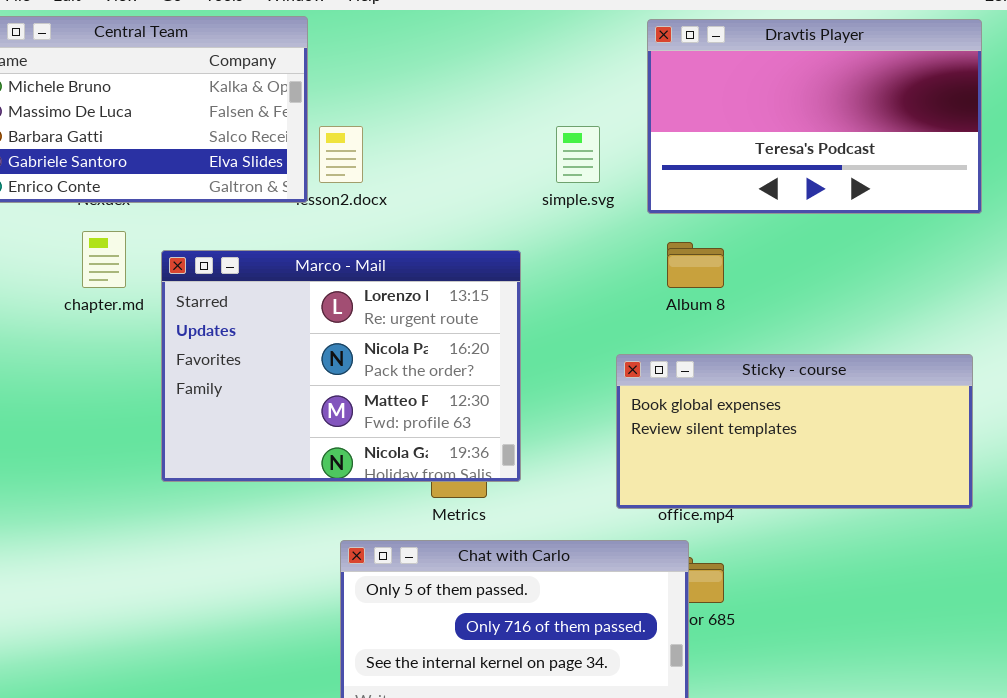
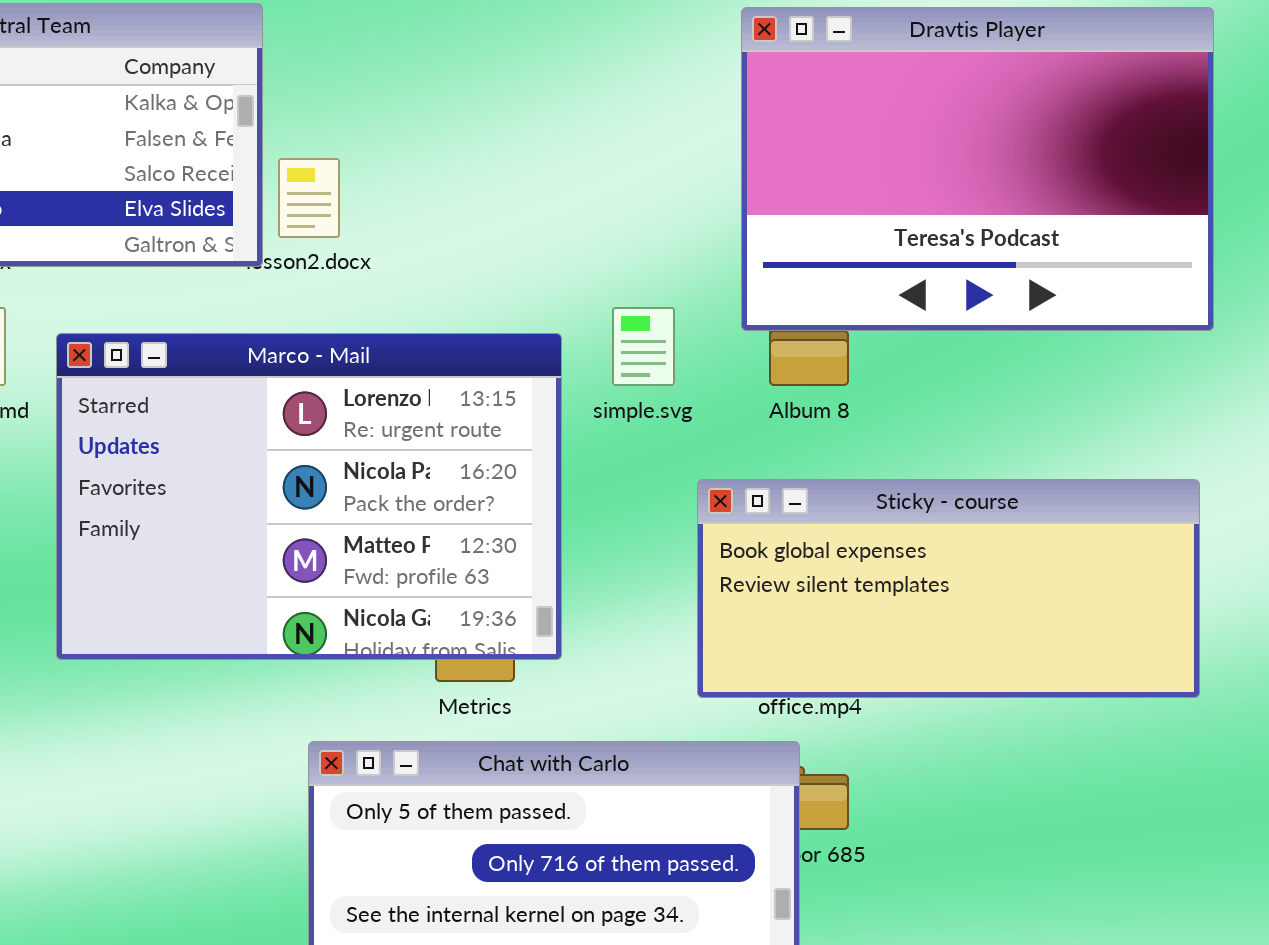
Dravtis Player: [647,19,982,214] -> [741,7,1214,331], resized
simple.svg: [556,126,600,183] -> [612,307,675,386], moved

